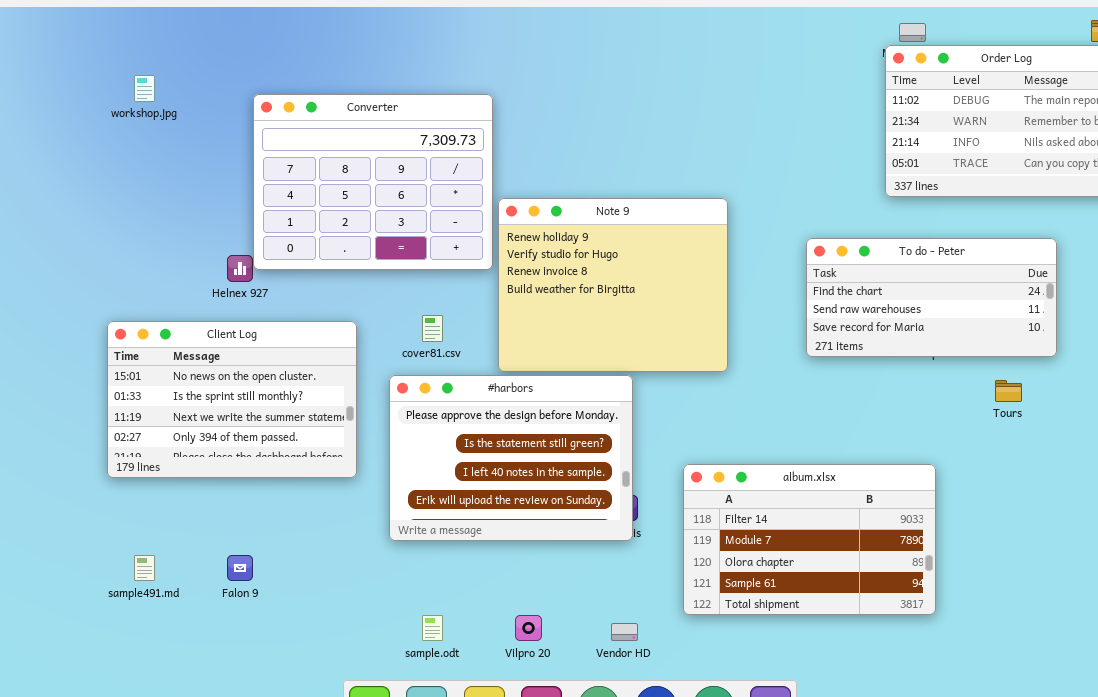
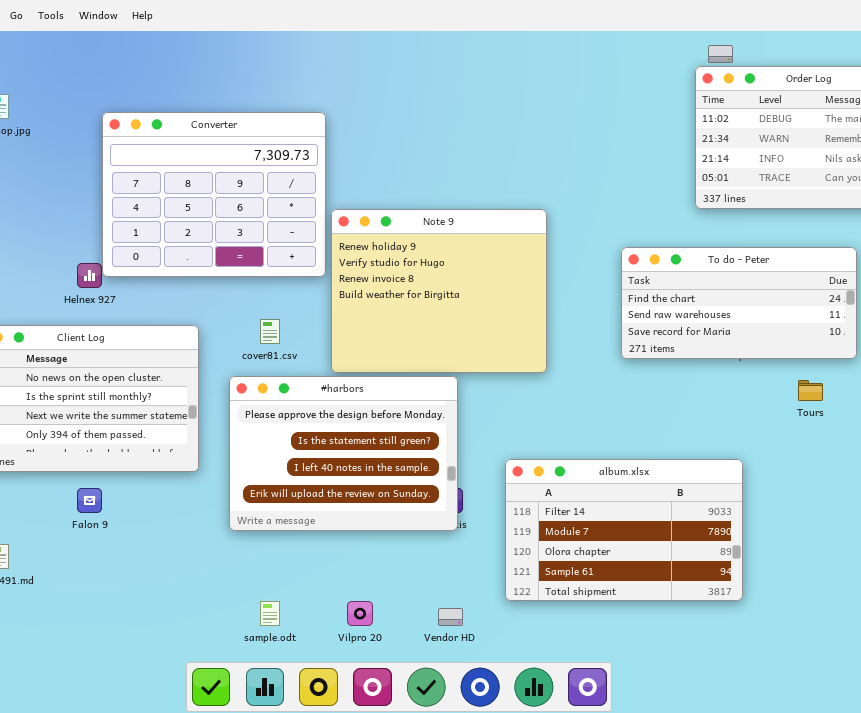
Falon 9: [227,555,253,581] -> [77,488,102,513], moved

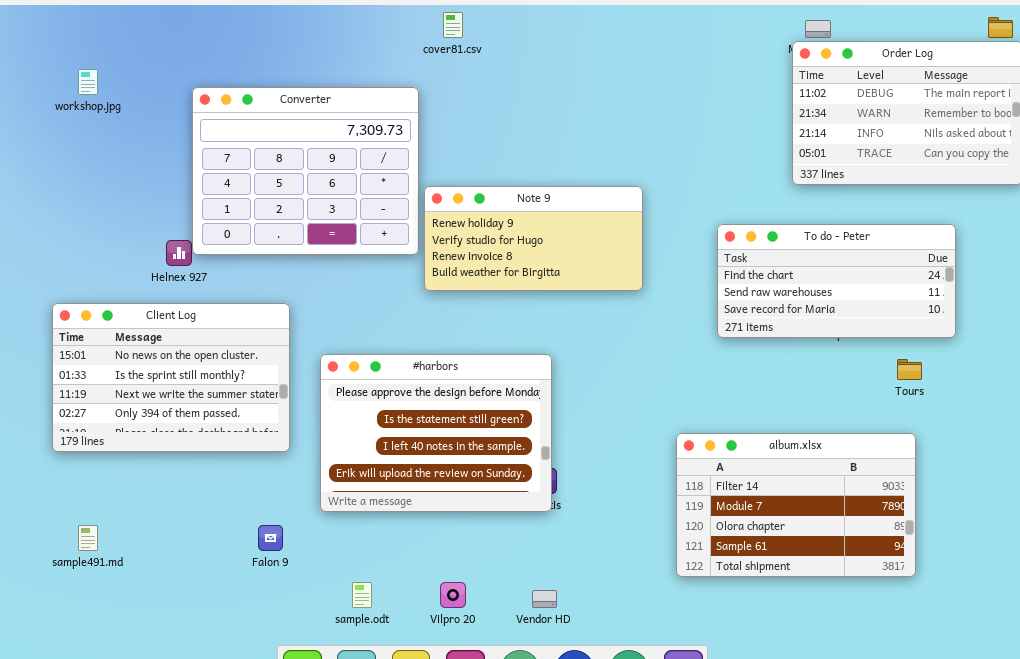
Note 9: [331,209,547,373] -> [424,186,643,291], resized
cover81.csv: [260,319,280,344] -> [443,12,463,38], moved
album.xlsx: [505,459,743,601] -> [676,433,916,577], moved
Falon 9: [77,488,102,513] -> [258,525,283,551], moved

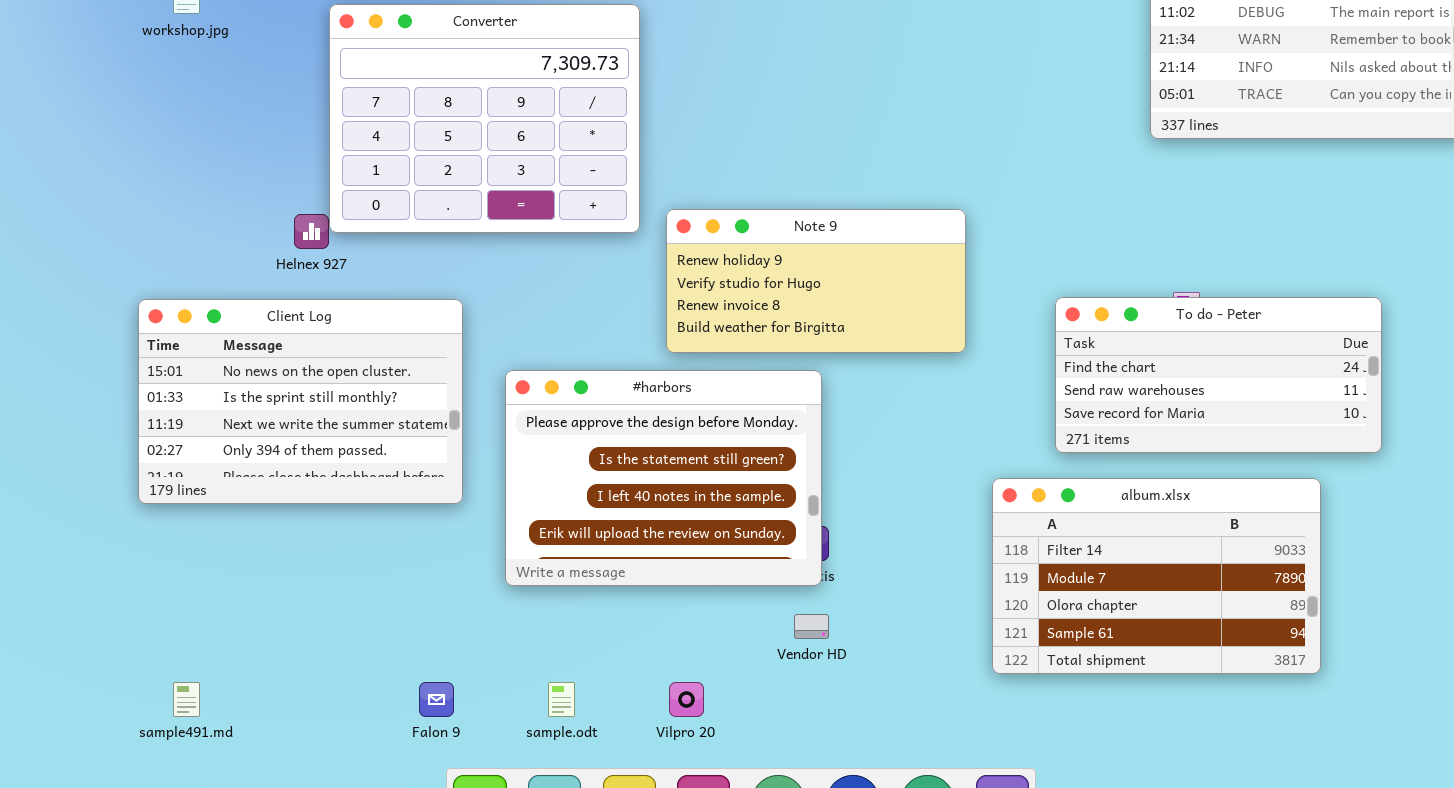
Note 9: [424,186,643,291] -> [666,209,966,353], moved
To do - Peter: [717,224,956,338] -> [1055,297,1382,453], moved
sample491.md: [78,525,98,551] -> [173,682,200,717], moved
Falon 9: [258,525,283,551] -> [419,682,454,717], moved
Vendor HD: [532,590,557,608] -> [794,614,829,639], moved

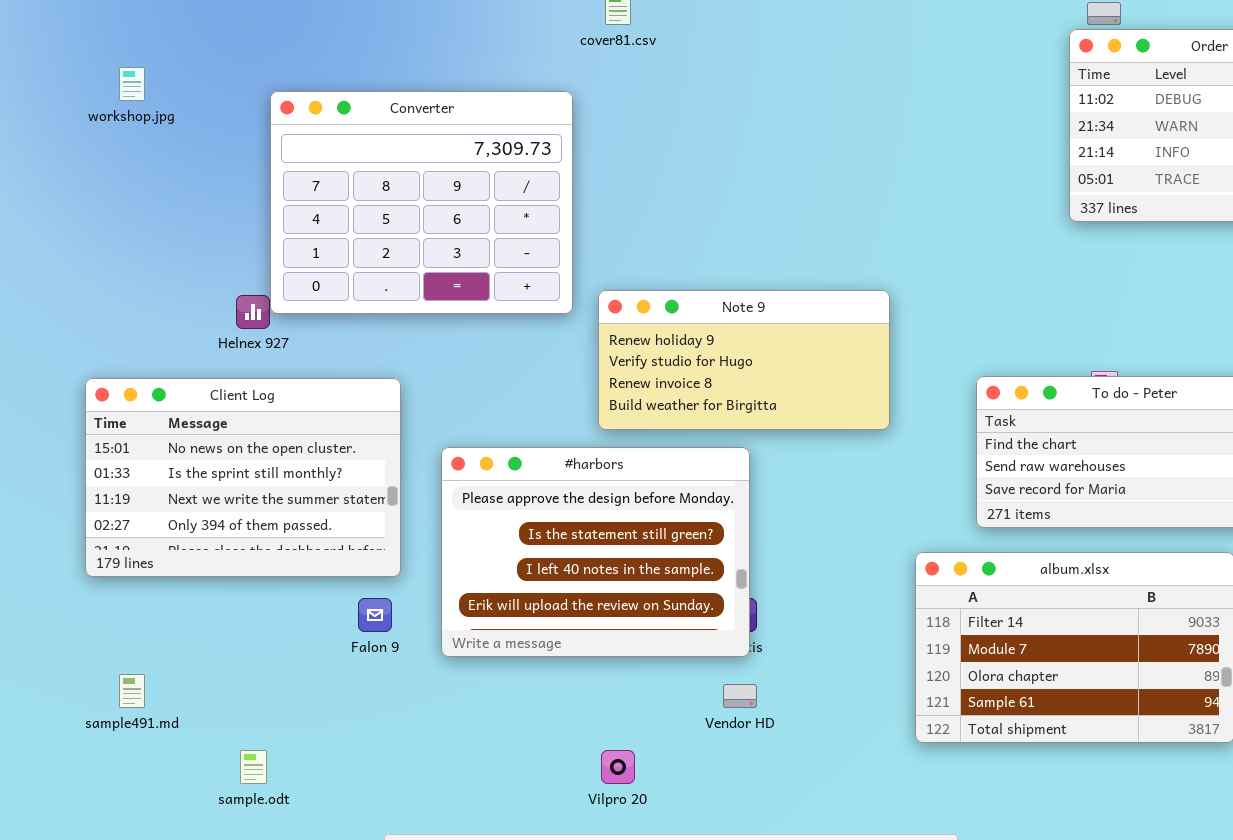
sample491.md: [173,682,200,717] -> [119,674,145,708], moved
Falon 9: [419,682,454,717] -> [358,598,392,632], moved
sample.odt: [548,682,575,717] -> [240,750,267,784], moved

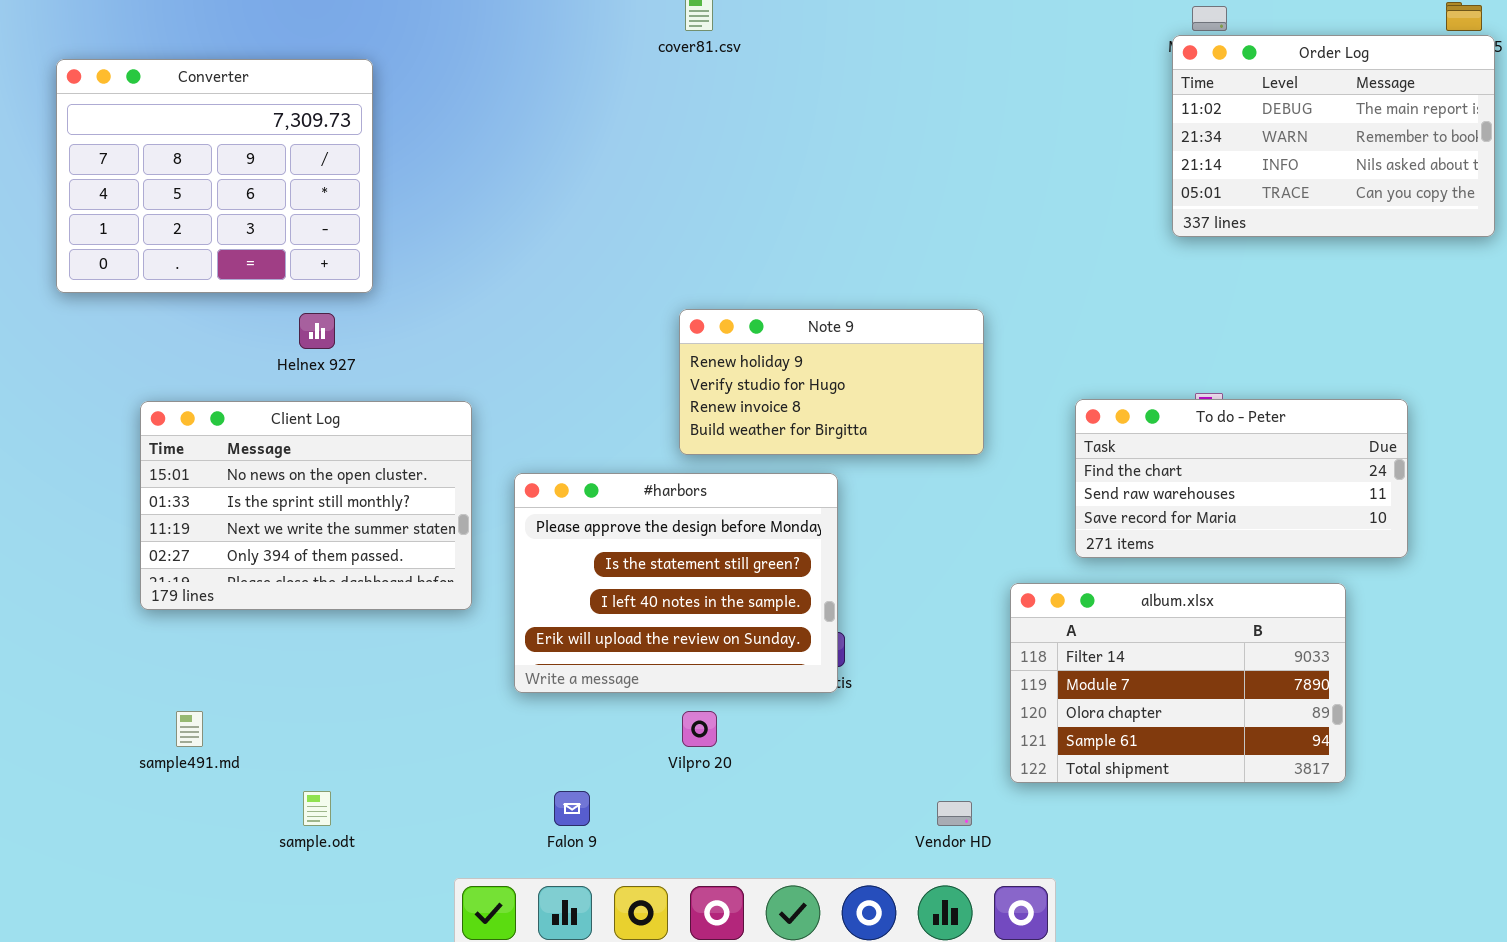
Converter: [270,91,573,314] -> [56,59,373,293], moved
Falon 9: [358,598,392,632] -> [554,791,590,826], moved
Vendor HD: [723,684,757,708] -> [937,801,972,826], moved
Vilpro 20: [601,750,635,784] -> [682,711,717,747], moved

